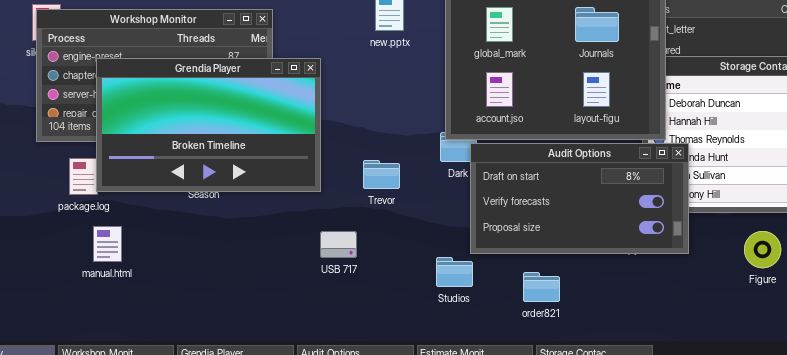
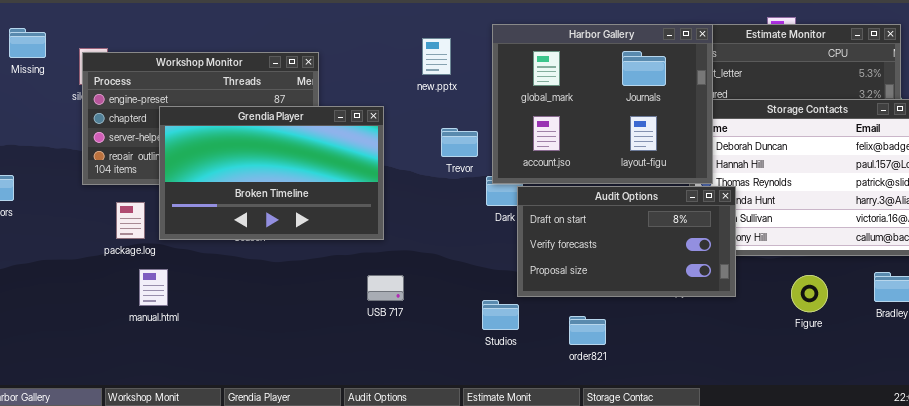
Grendia Player: [96,58,321,192] -> [159,106,384,240], moved
Trevor: [363,160,400,189] -> [441,128,478,157], moved

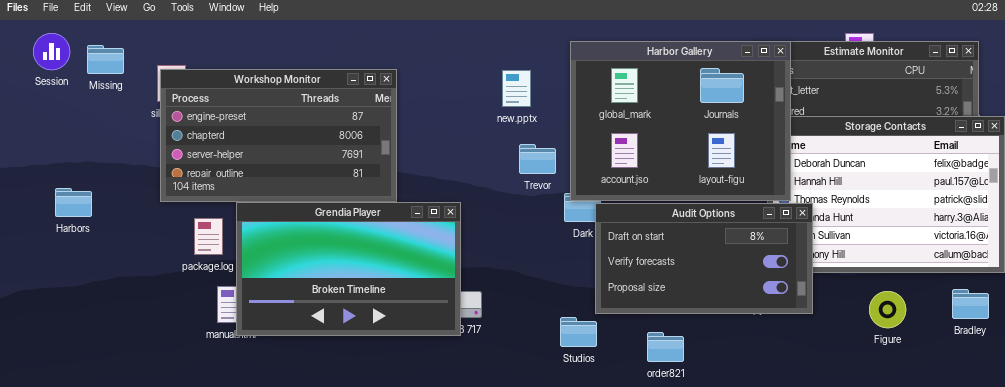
new.pptx: [422,38,451,75] -> [502,70,531,107], moved
Grendia Player: [159,106,384,240] -> [236,202,461,336], moved

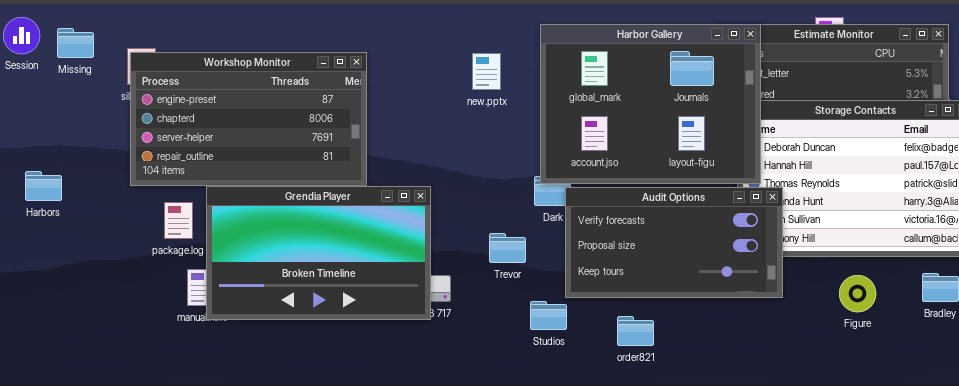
Trevor: [519,144,556,174] -> [489,233,526,263], moved
Audit Options: [595,203,813,314] -> [565,187,783,298], scrolled down 1 row

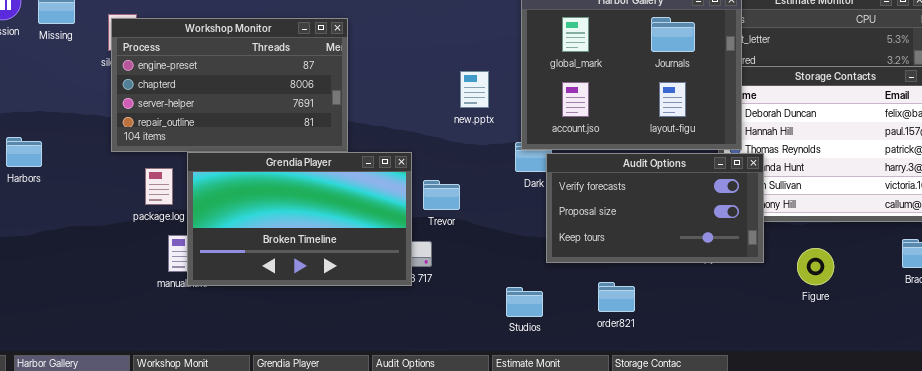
new.pptx: [472,53,501,90] -> [460,71,489,108], moved
Trevor: [489,233,526,263] -> [423,180,460,210], moved
Figure: [839,275,876,312] -> [797,248,834,285], moved
Studios: [530,301,567,330] -> [506,287,543,317], moved

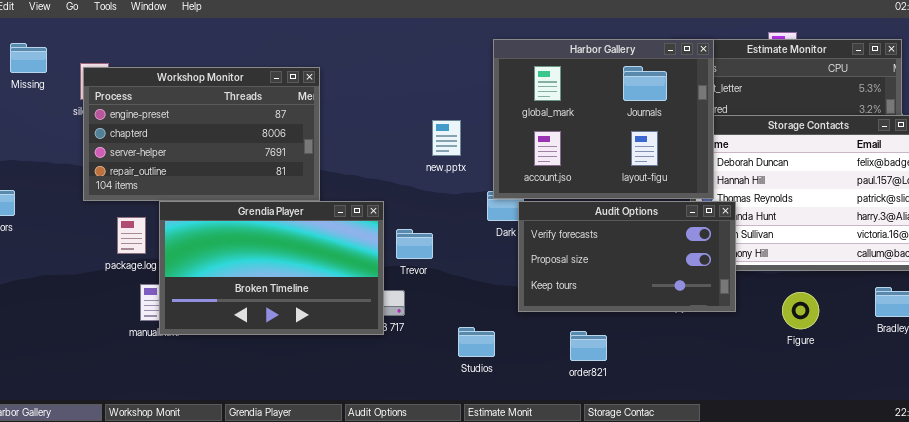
Figure: [797,248,834,285] -> [782,292,819,329], moved
Studios: [506,287,543,317] -> [458,327,495,357], moved

